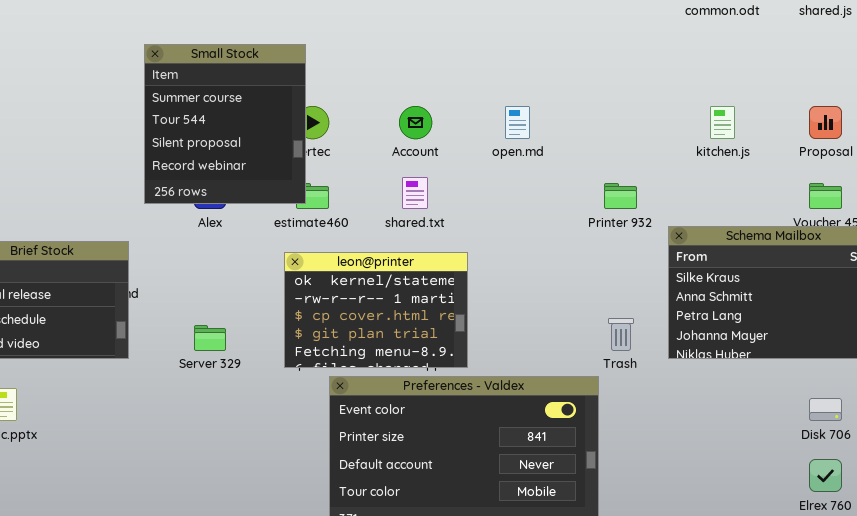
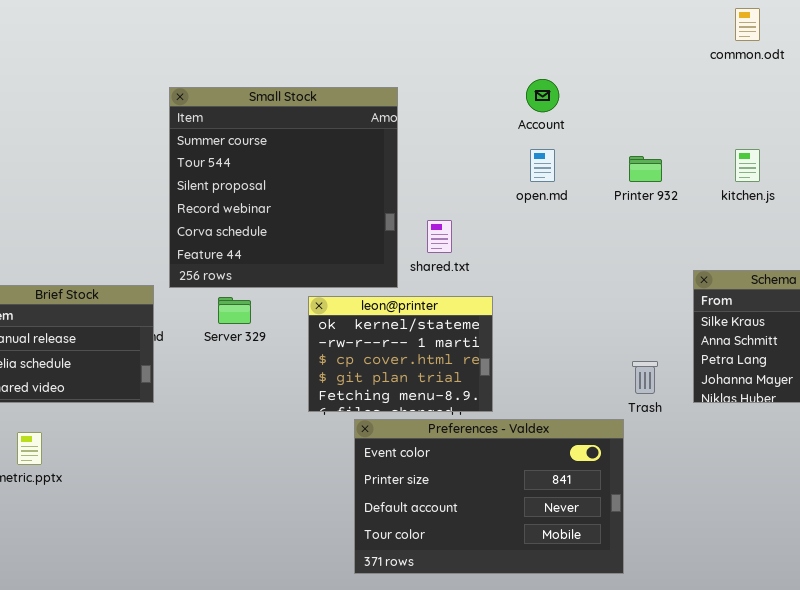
Small Stock: [144,44,306,204] -> [169,87,398,288], resized
Account: [399,106,432,139] -> [526,79,559,112], moved
Printer 932: [604,183,637,209] -> [629,156,662,182], moved
Server 329: [194,325,226,351] -> [218,297,251,324], moved

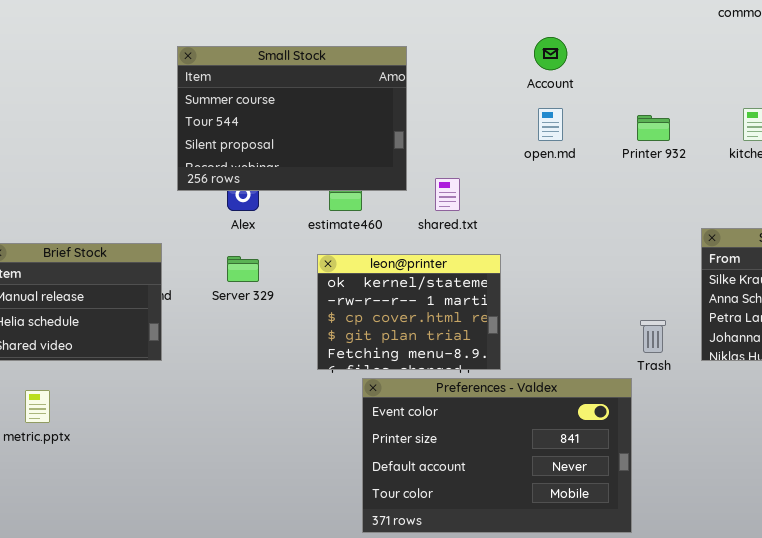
Small Stock: [169,87,398,288] -> [177,46,407,191], resized

